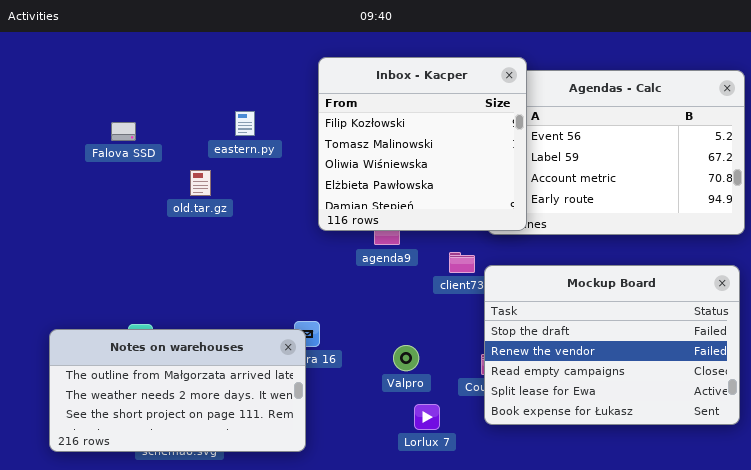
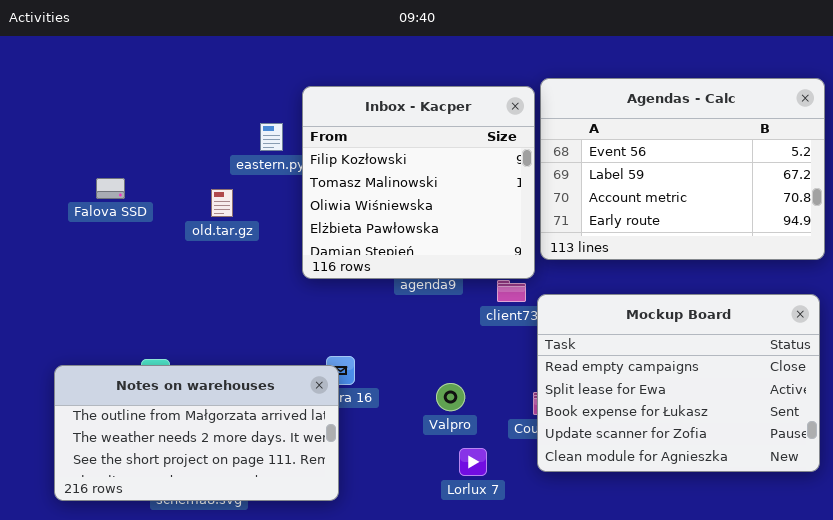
Inbox - Kacper: [318,57,527,231] -> [302,86,535,279], moved
Falova SSD: [111,122,136,141] -> [96,178,125,199], moved
Mockup Board: [484,265,740,425] -> [537,294,820,472], scrolled down 2 rows

